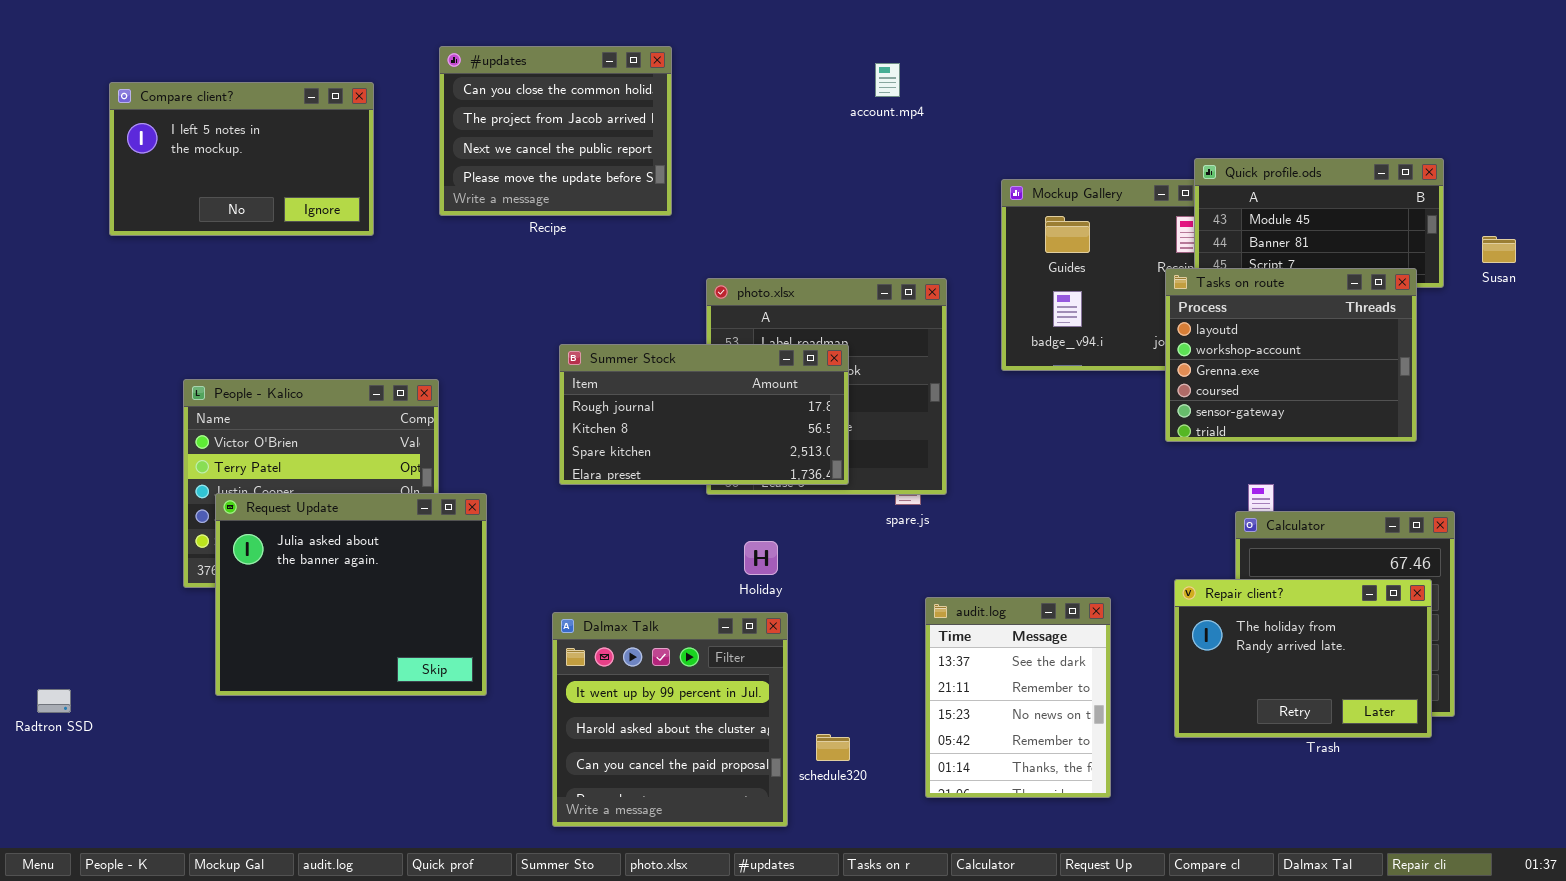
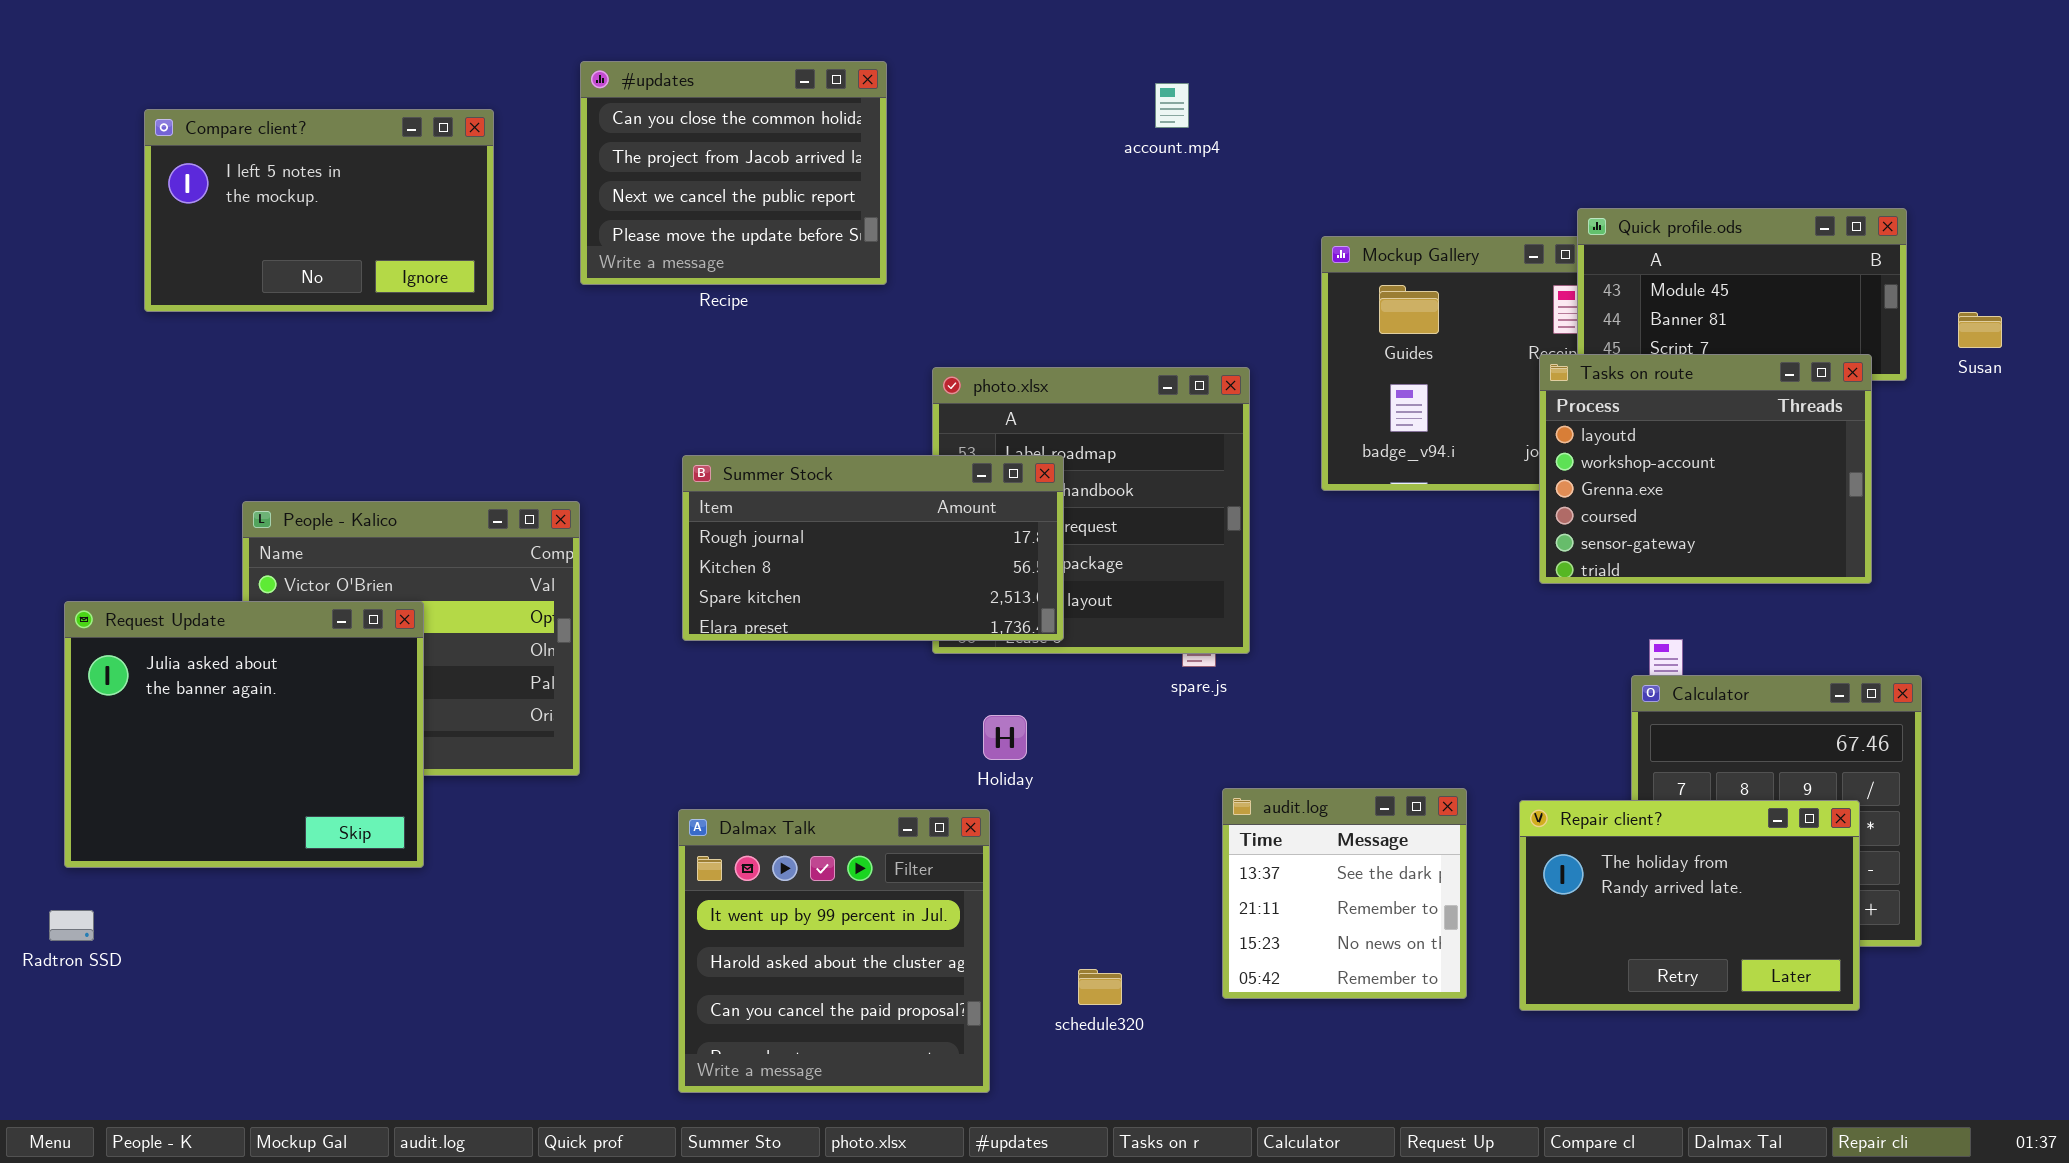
Summer Stock: [559,344,849,485] -> [682,455,1064,641], moved
Request Update: [215,493,487,696] -> [64,601,424,868], moved
Repair client?: [1174,579,1432,738] -> [1519,800,1860,1011], moved
audit.log: [925,597,1111,798] -> [1222,788,1467,999], resized
Dalmax Talk: [552,612,788,827] -> [678,809,990,1093], moved

